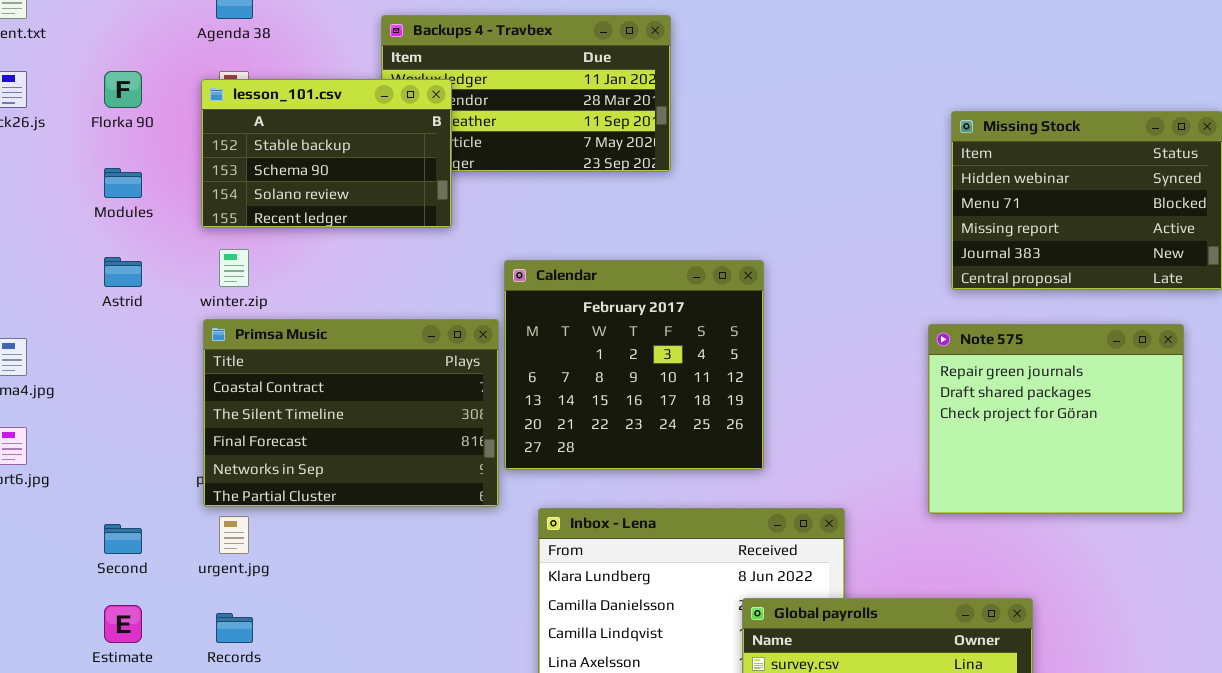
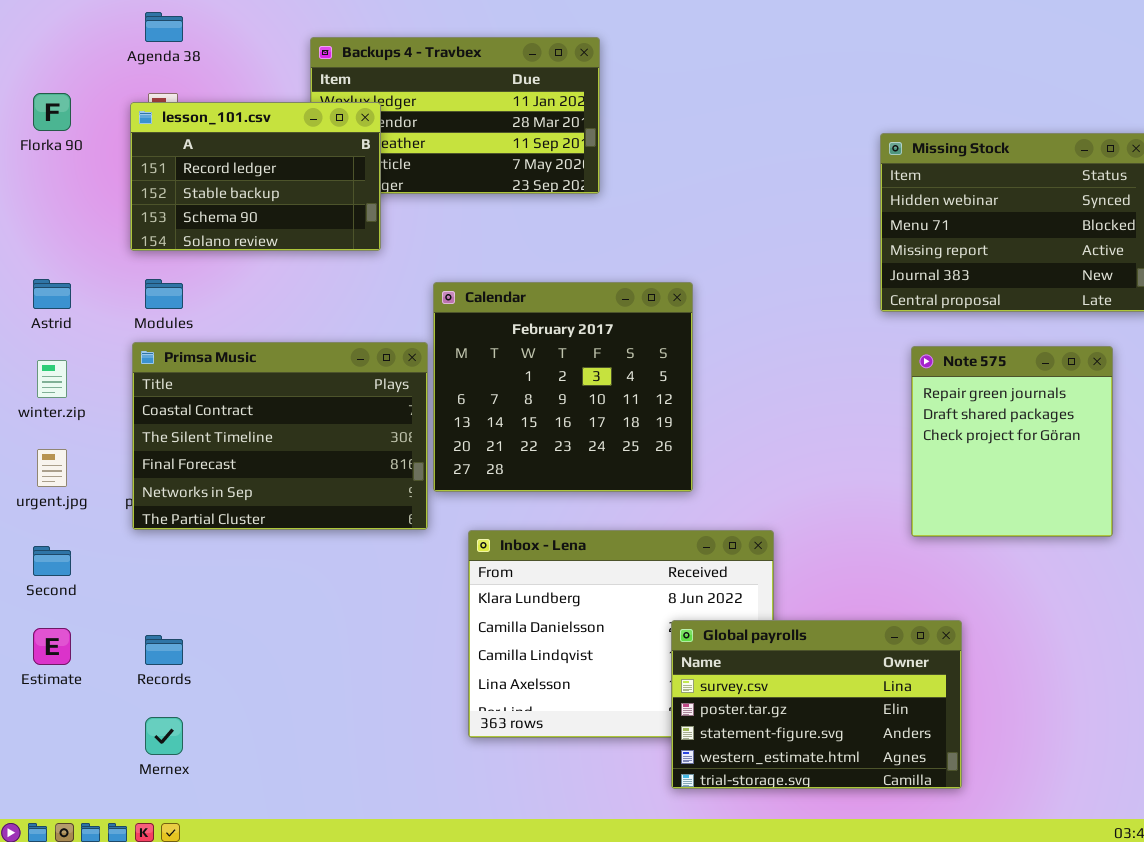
lesson_101.csv: [201,79,452,228] -> [130,102,381,251], scrolled up 1 row
Modules: [104,168,142,198] -> [145,279,183,309], moved
winter.zip: [219,249,249,287] -> [37,360,67,398], moved
Note 575: [928,324,1184,514] -> [911,346,1113,537], resized
urgent.jpg: [219,516,249,554] -> [37,449,67,487], moved

